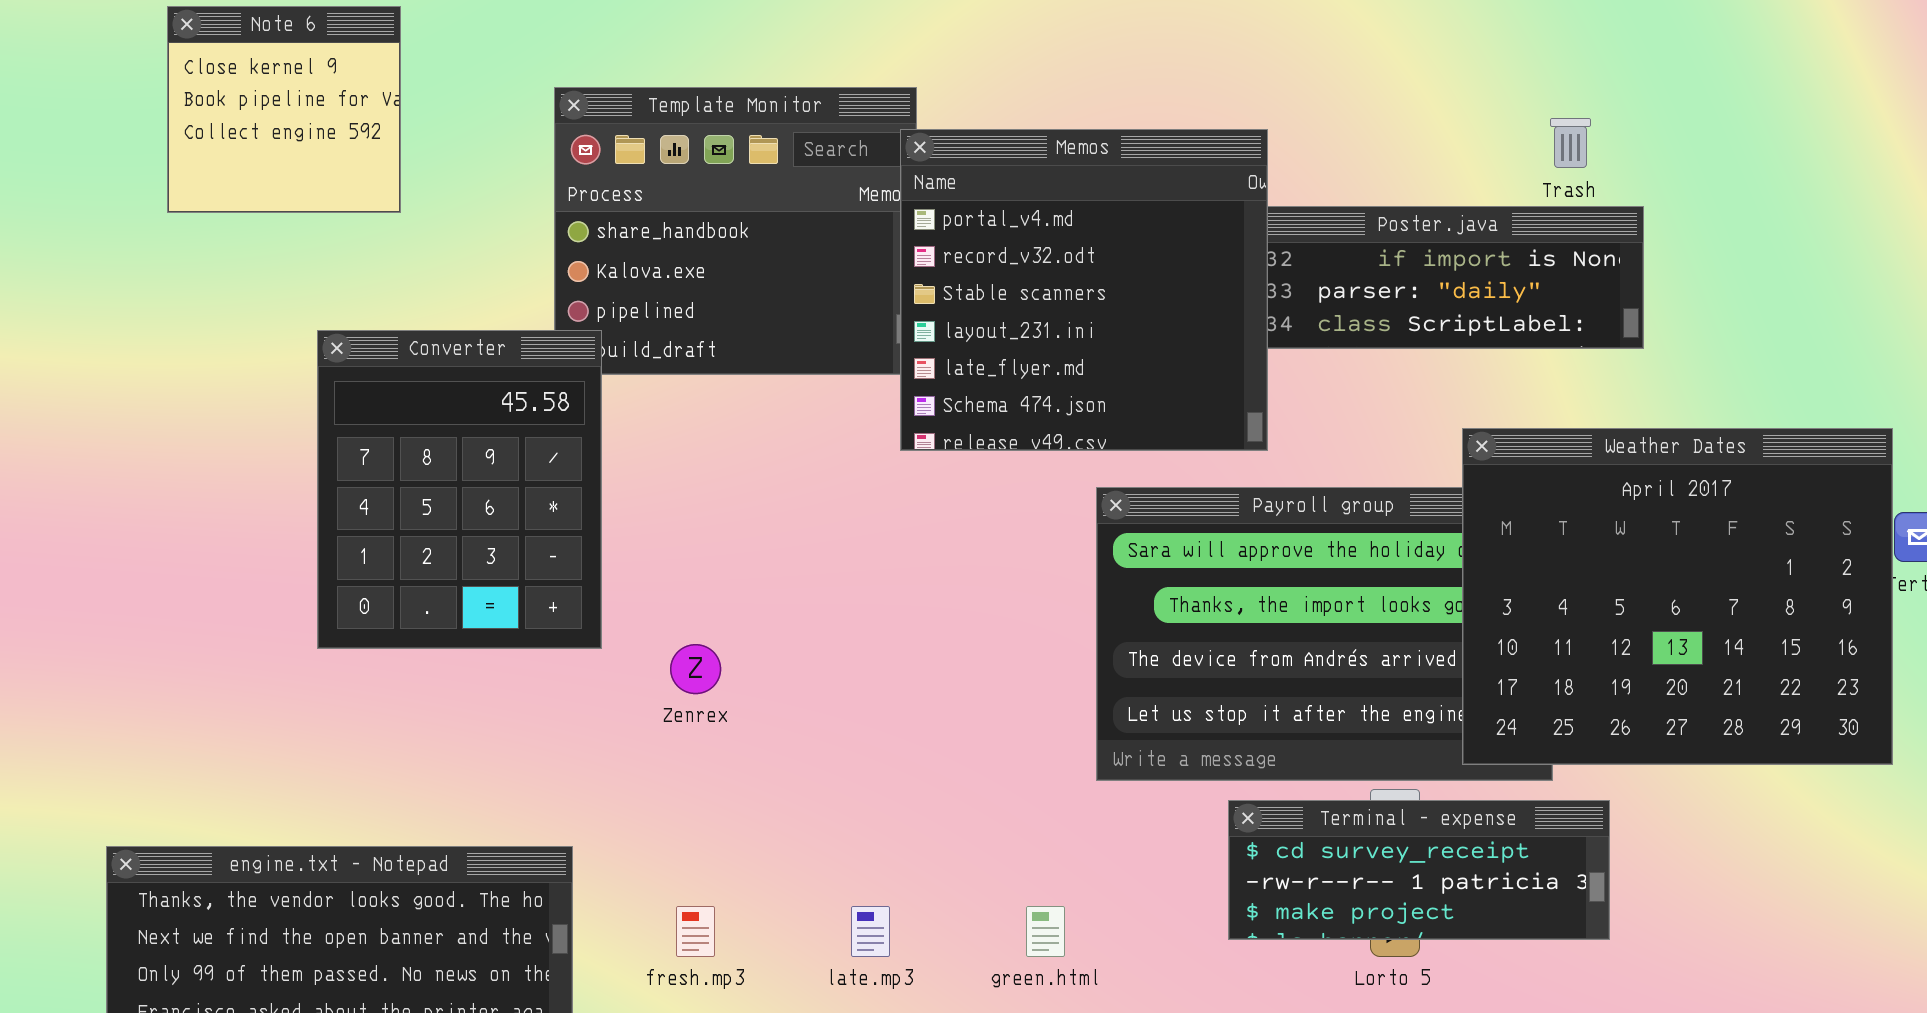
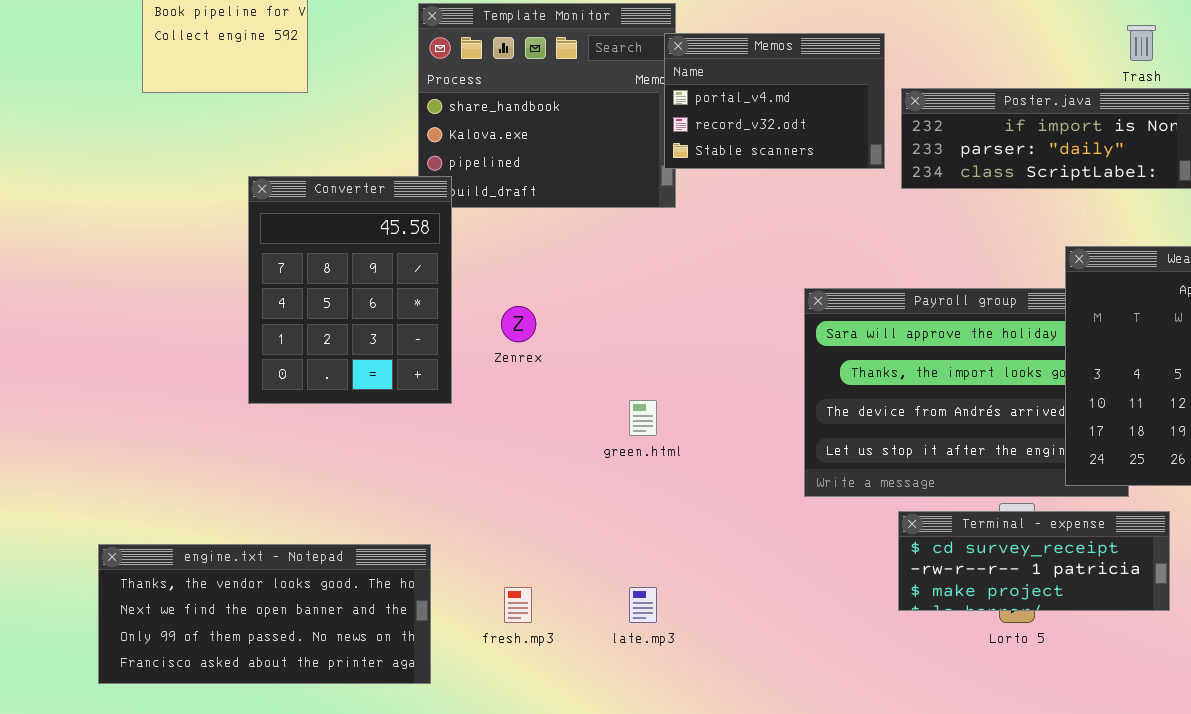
Memos: [900,129,1268,451] -> [664,33,885,169], resized
Zenrex: [670,644,721,694] -> [501,306,536,342], moved
green.html: [1026,906,1065,957] -> [629,400,657,436], moved

